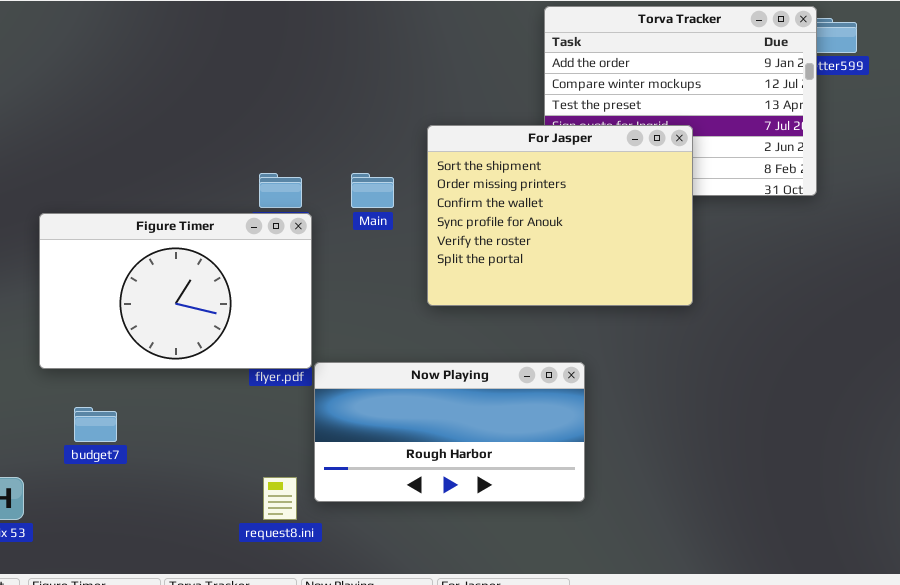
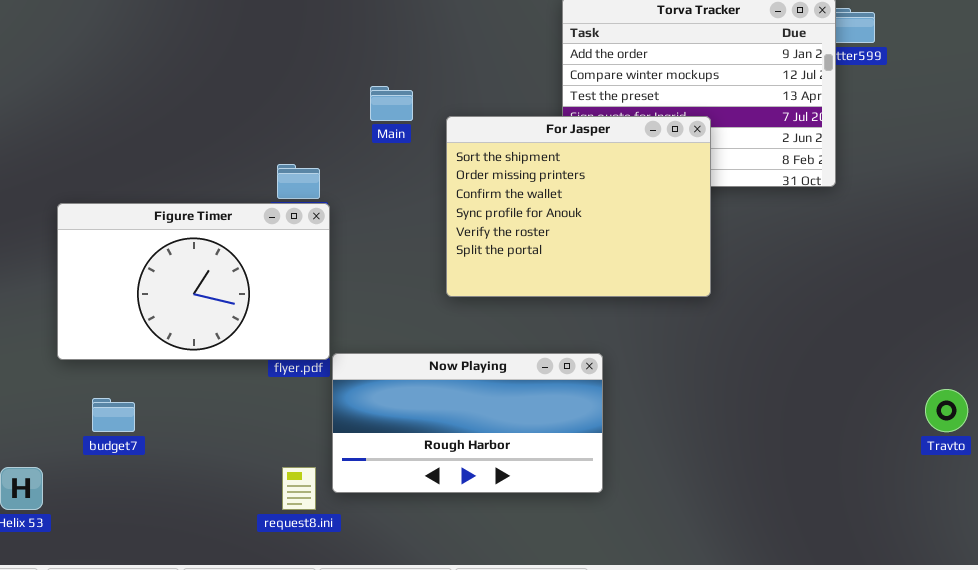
Main: [351,173,394,208] -> [370,86,413,121], moved

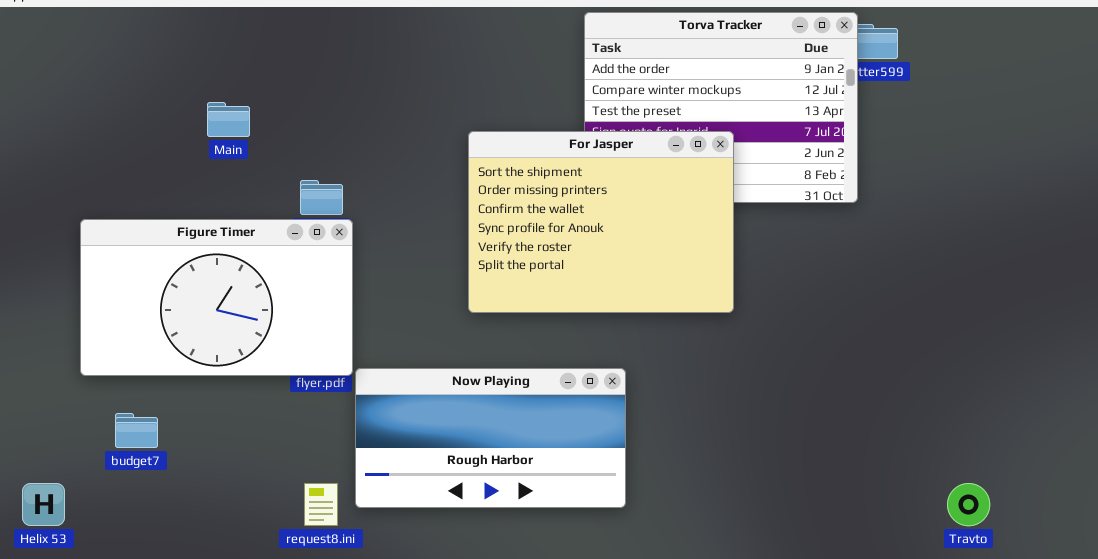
Main: [370,86,413,121] -> [207,102,250,137], moved
Travto: [925,389,968,432] -> [947,483,990,526], moved

